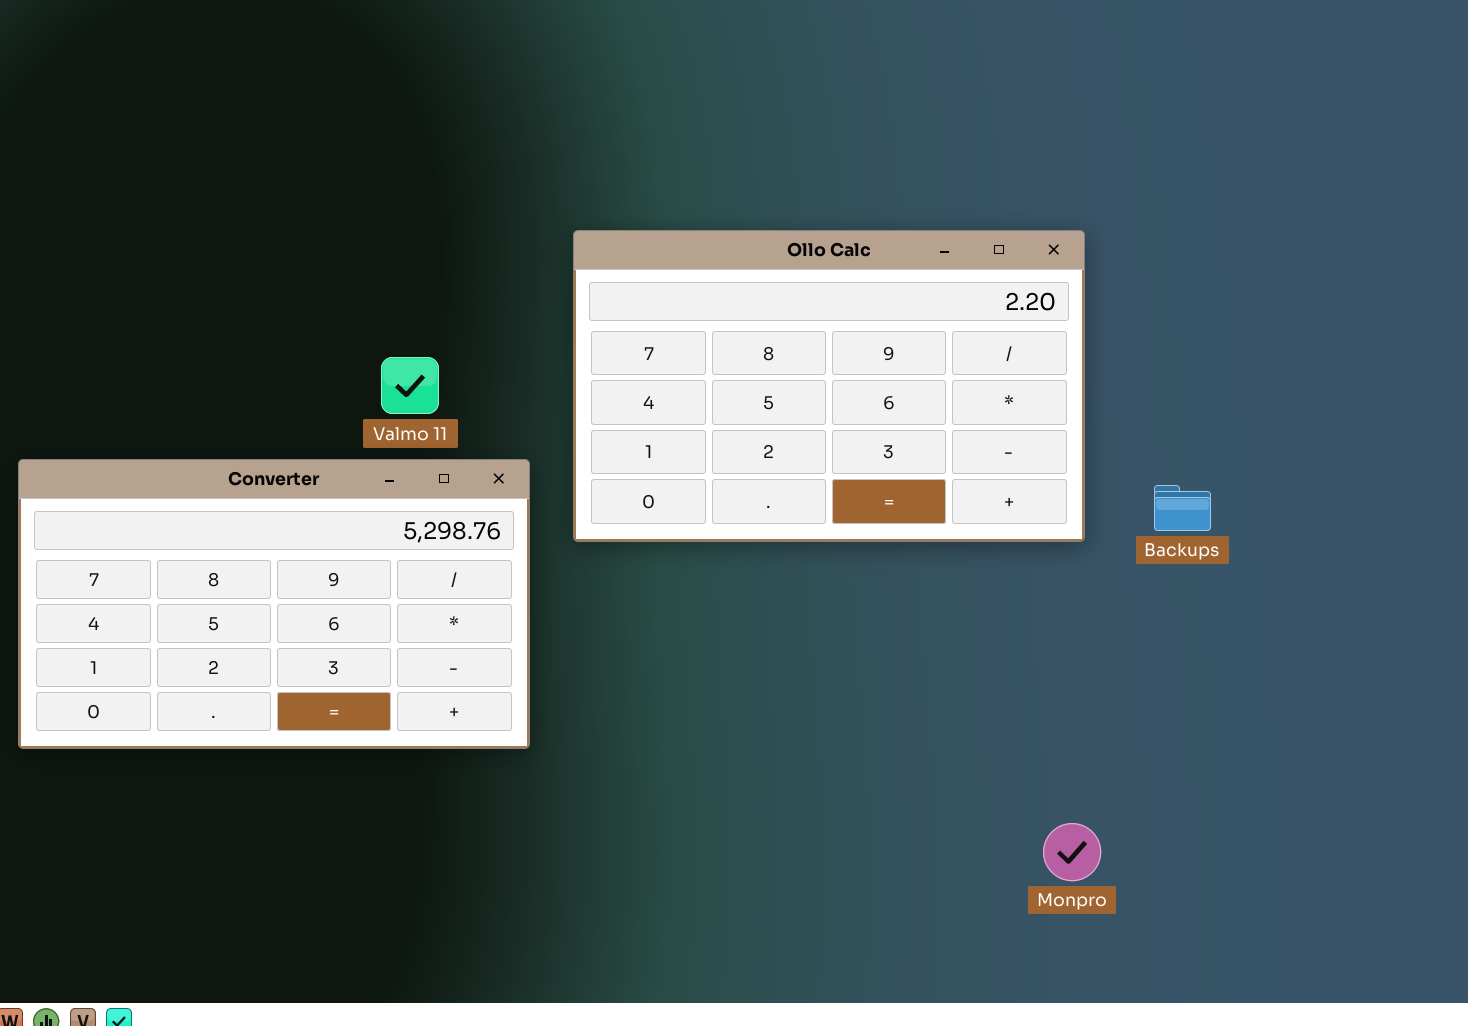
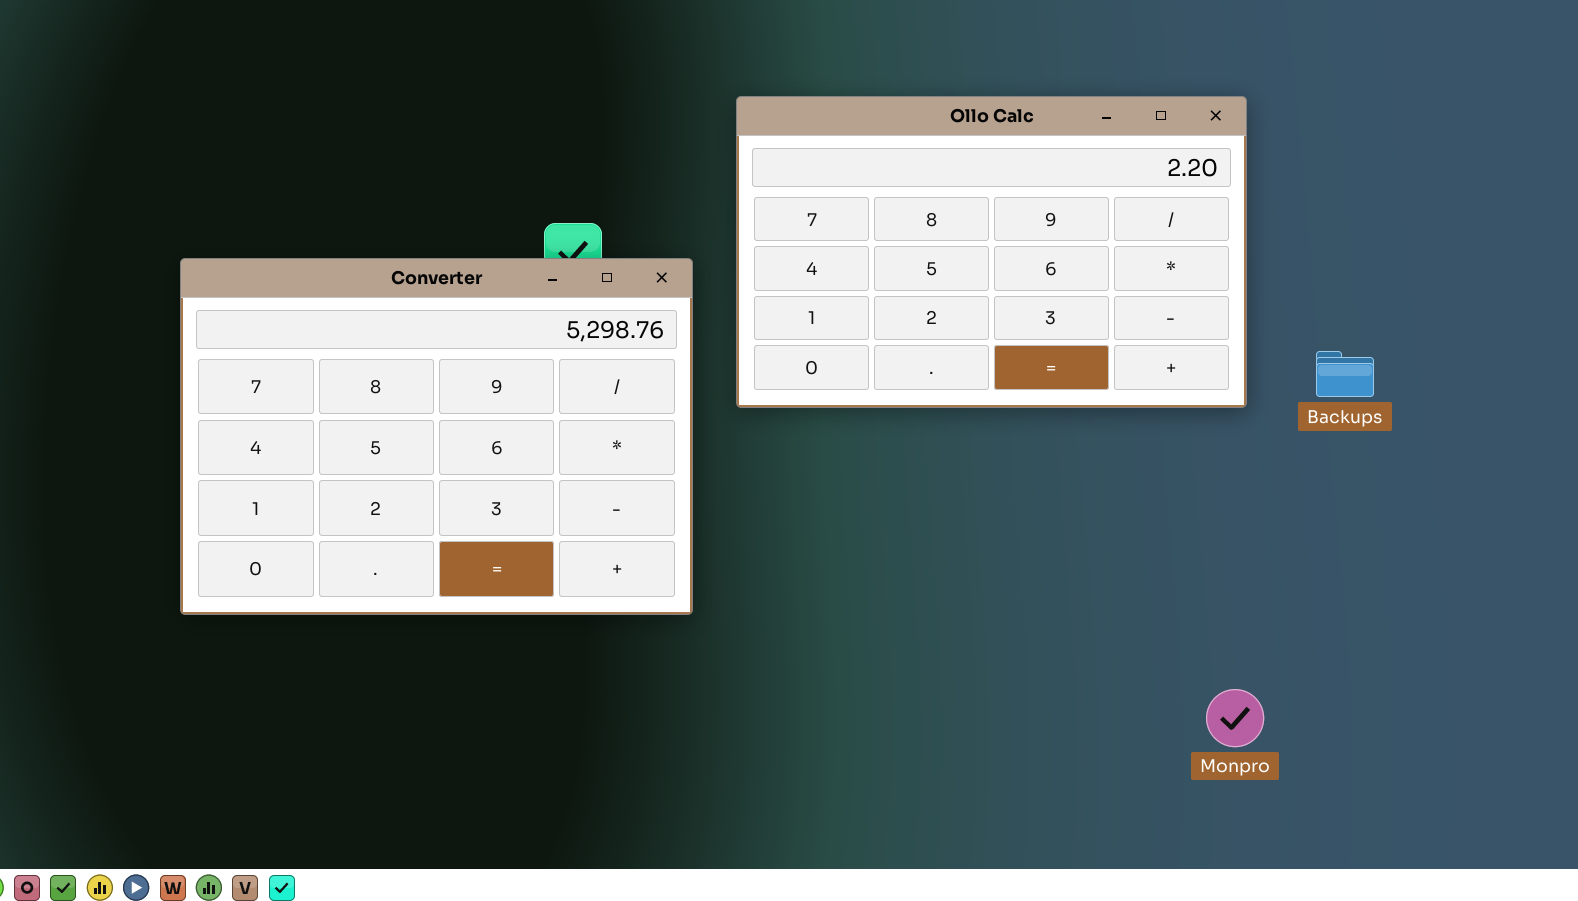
Converter: [18,459,530,749] -> [180,258,693,615], resized

